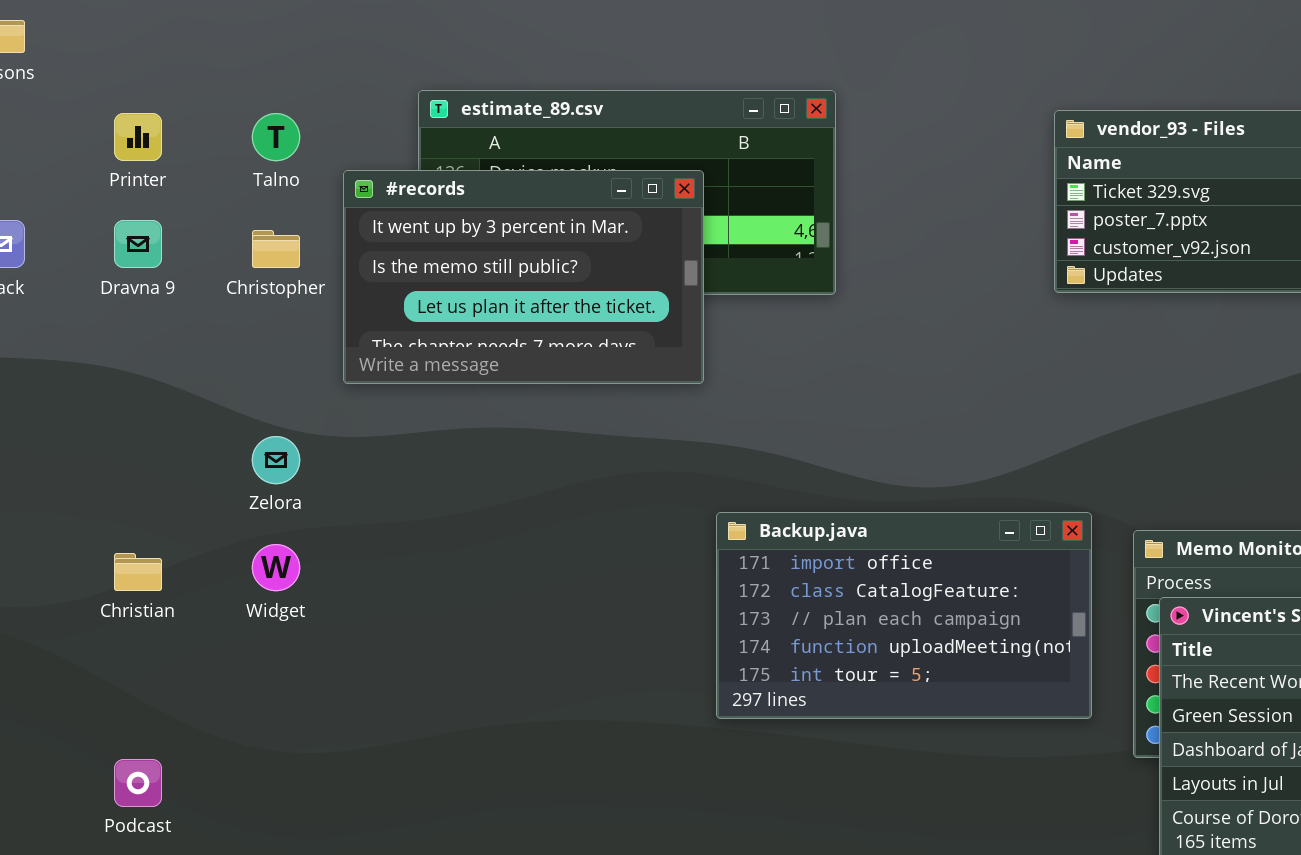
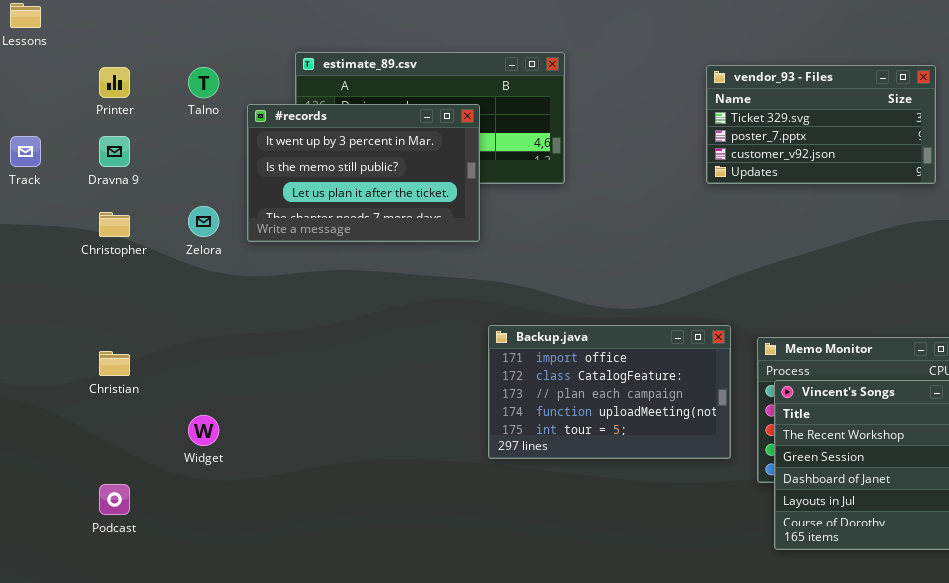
Christopher: [252,230,300,268] -> [99,212,130,237], moved
Zelora: [252,436,300,484] -> [188,206,219,237], moved
Widget: [252,544,300,591] -> [188,415,219,446], moved

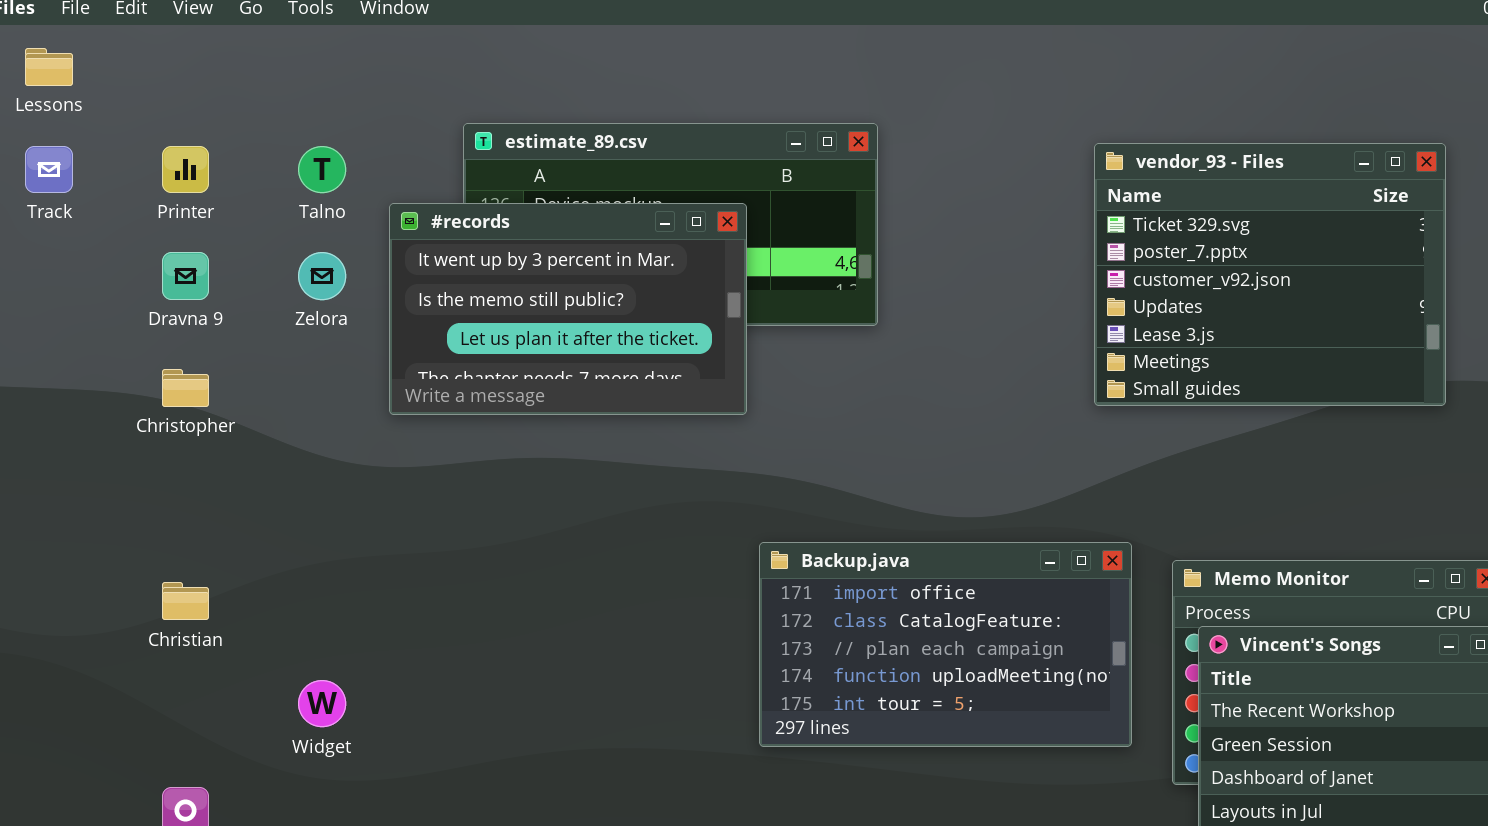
vendor_93 - Files: [706,65,936,184] -> [1094,143,1446,406], resized
Track: [10,136,41,167] -> [25,146,73,193], moved
Zelora: [188,206,219,237] -> [298,252,346,300], moved

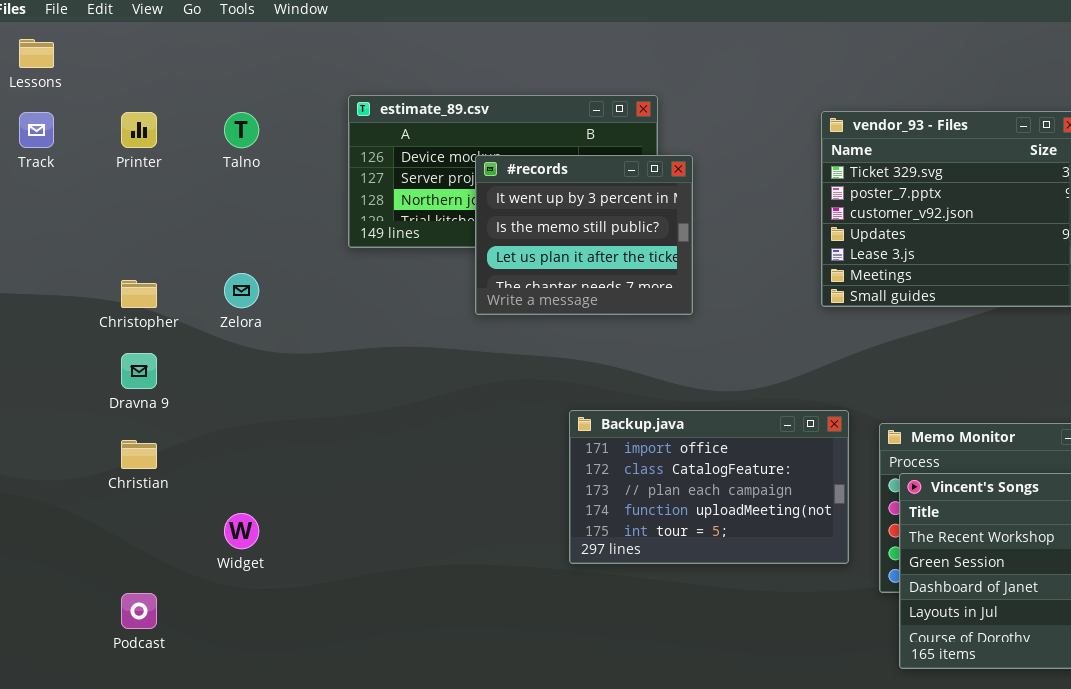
#records: [389,203,747,415] -> [475,155,693,315], moved, resized
Dravna 9: [162,252,209,300] -> [121,353,157,389], moved
Zelora: [298,252,346,300] -> [224,273,259,308], moved

